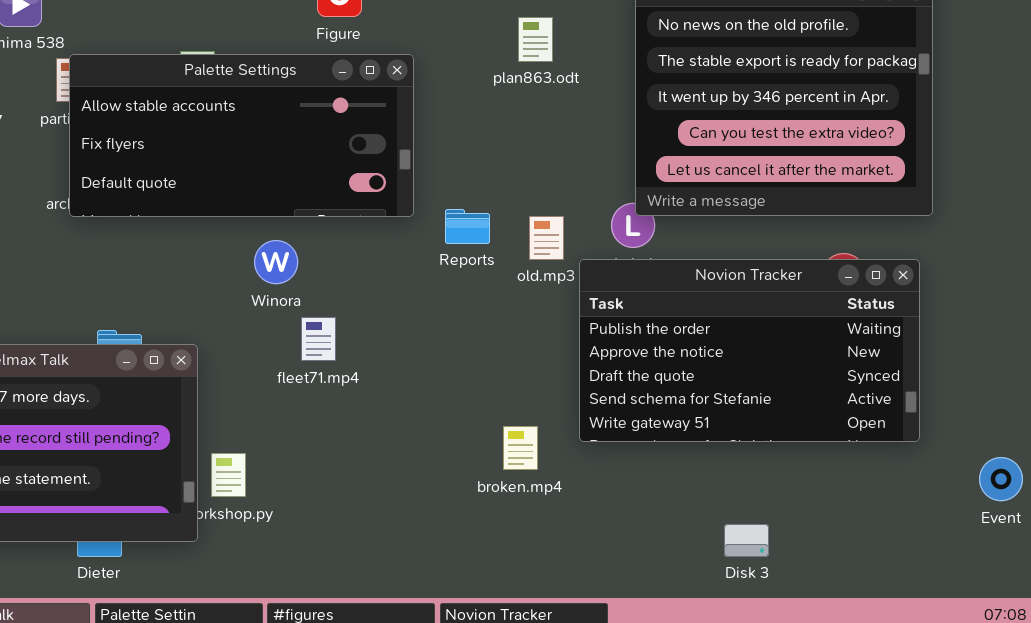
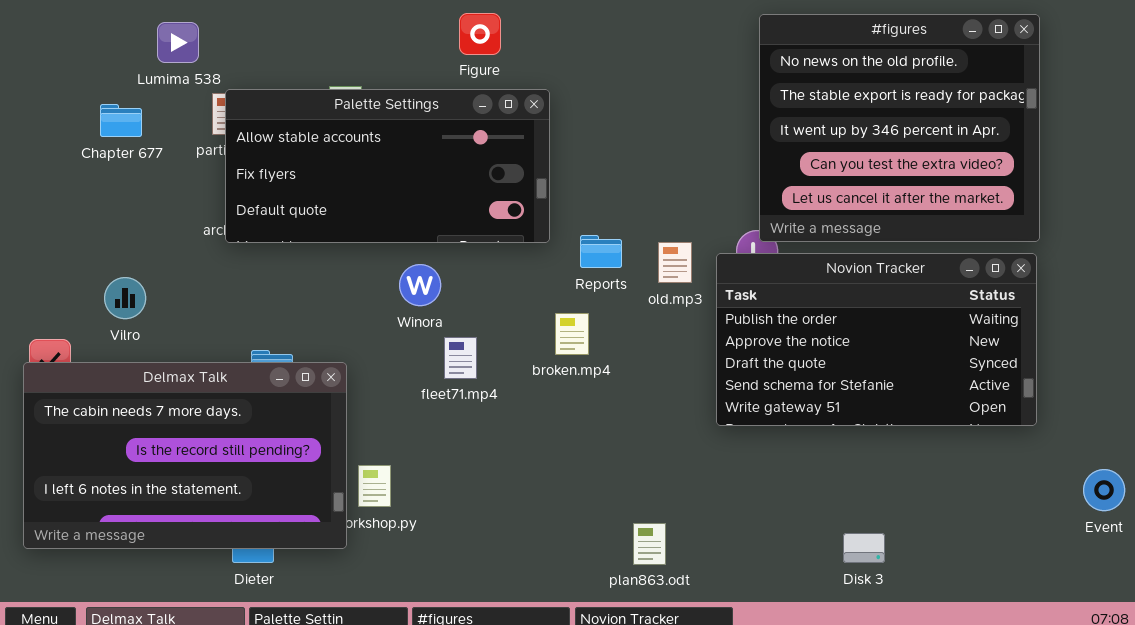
plan863.odt: [518,17,553,62] -> [633,523,666,565], moved
Novion Tracker: [579,259,920,442] -> [716,253,1037,426], moved
broken.mp4: [503,426,538,470] -> [555,313,589,355], moved

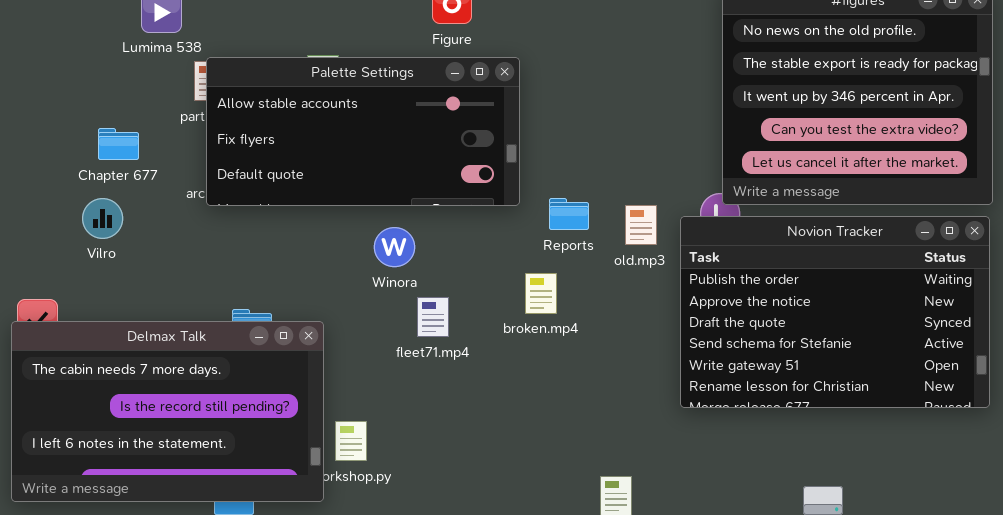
Chapter 677: [100,104,142,137] -> [98,128,139,160], moved
Novion Tracker: [716,253,1037,426] -> [680,216,990,408], resized
Vilro: [104,277,146,319] -> [82,198,123,239], moved

